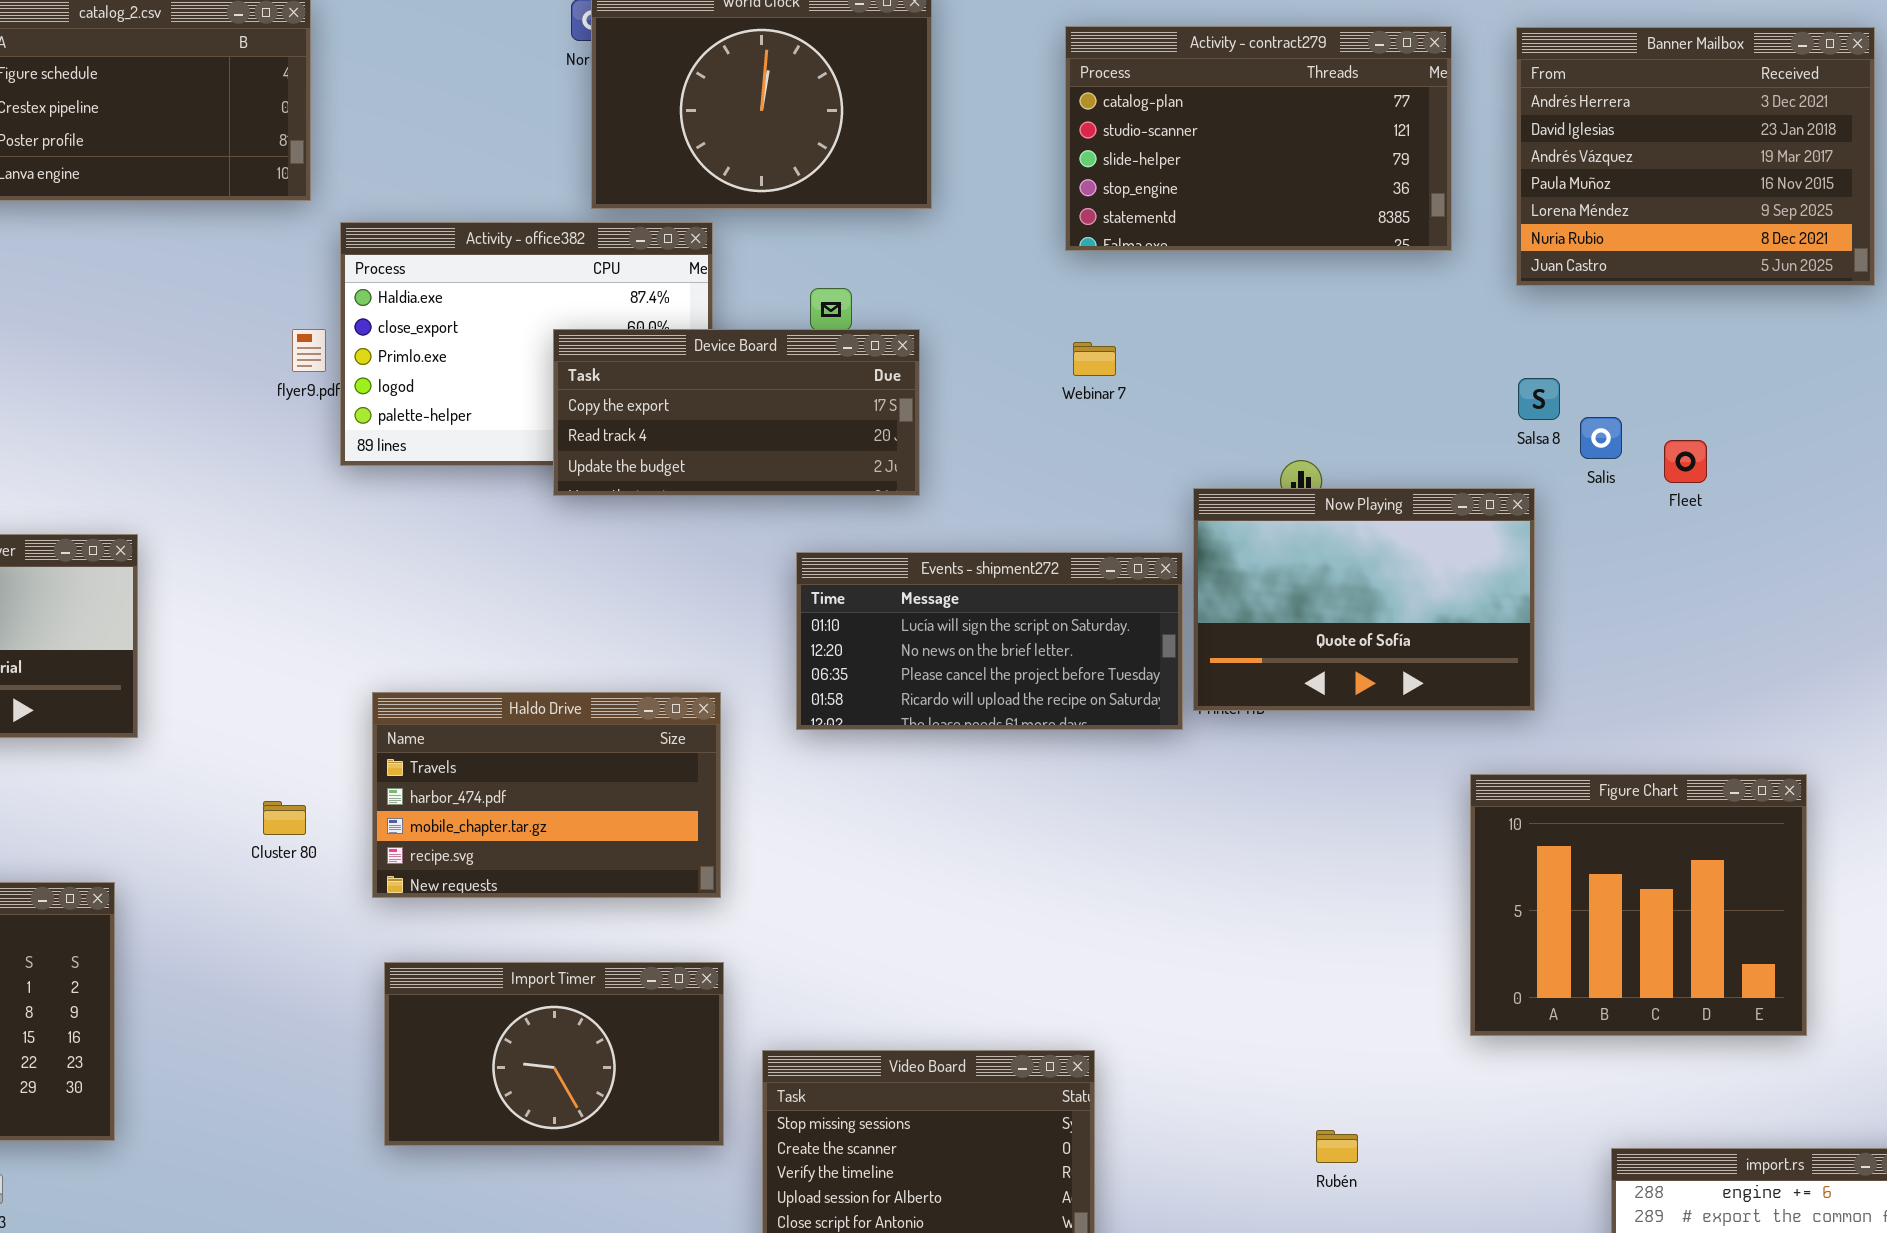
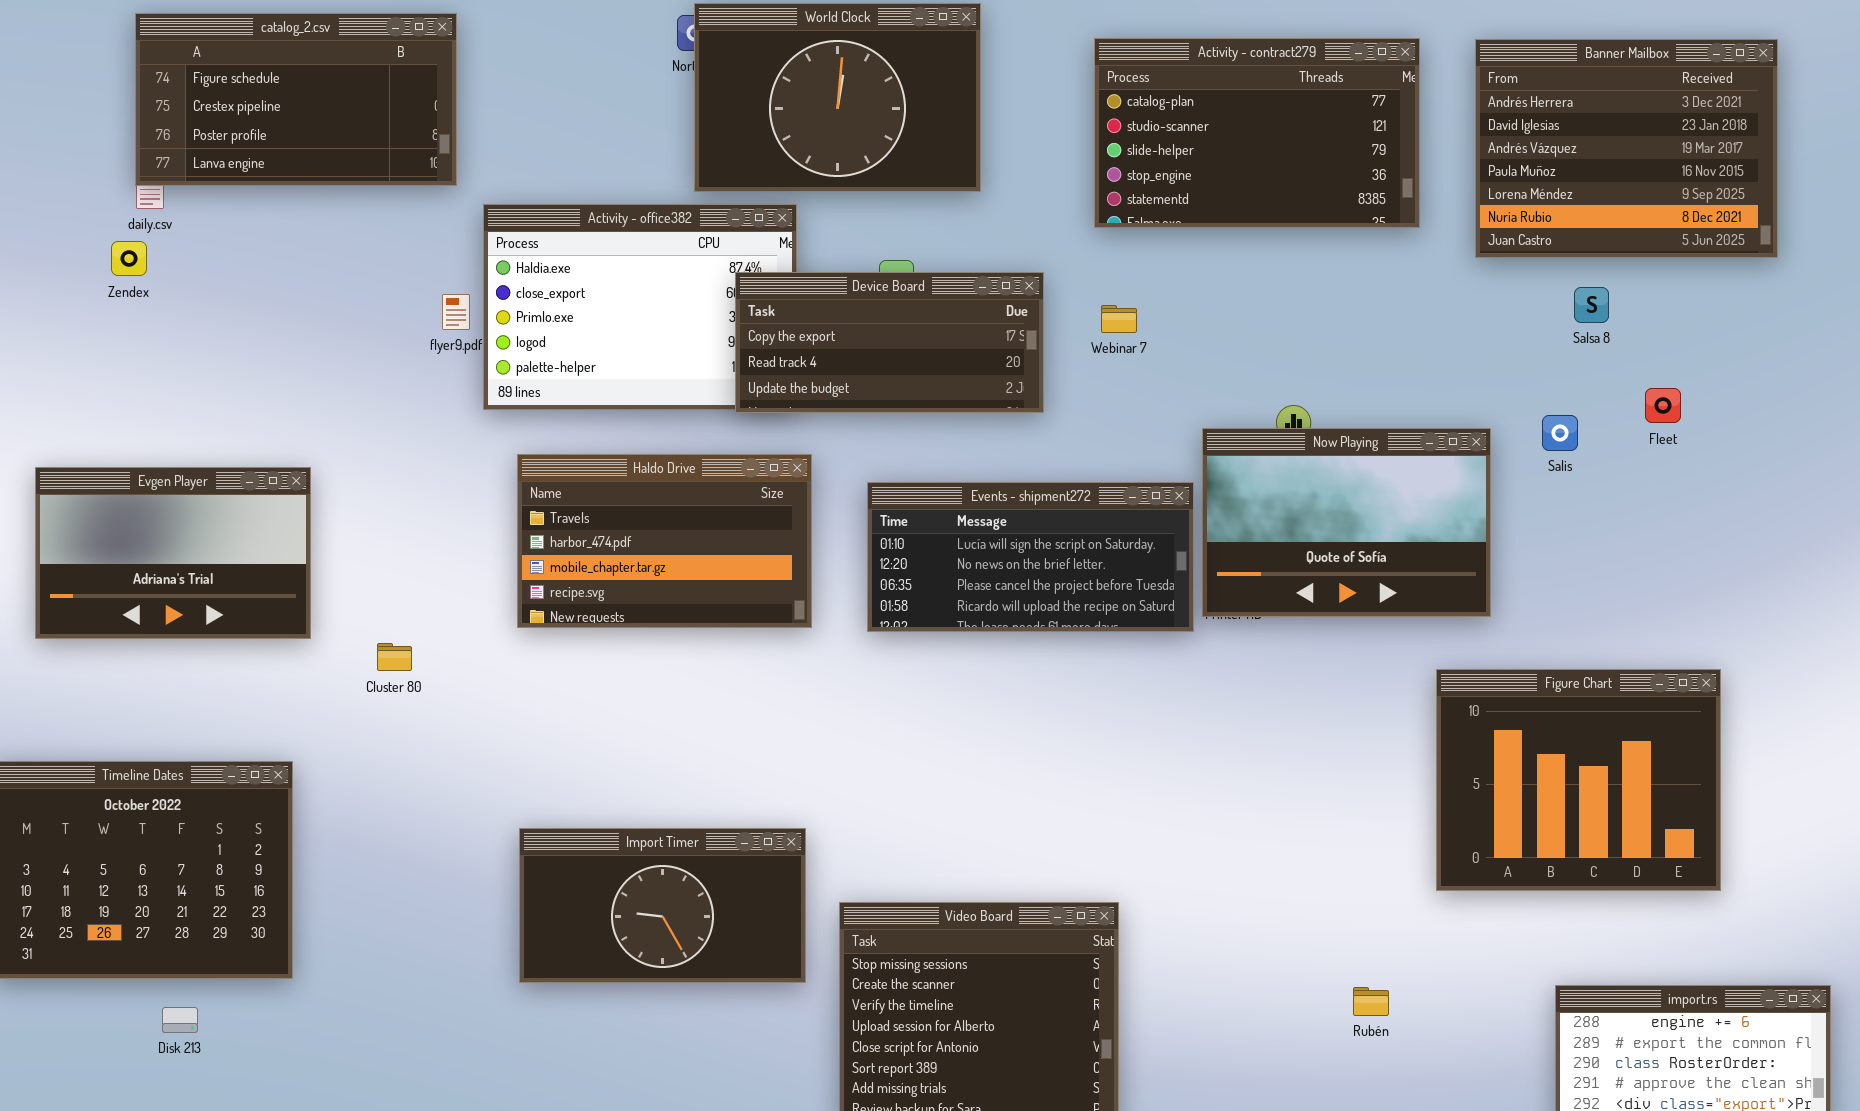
Device Board: [553,329,920,496] -> [735,272,1044,413], moved
Salsa 8: [1518,378,1560,420] -> [1574,287,1609,323], moved
Salis: [1580,417,1622,459] -> [1542,415,1578,451], moved
Fleet: [1664,440,1707,483] -> [1645,388,1681,423], moved
Haldo Drive: [372,692,721,898] -> [517,454,812,628], moved
Cluster 80: [263,801,306,835] -> [377,643,412,671], moved
Rubén: [1316,1130,1358,1163] -> [1353,987,1389,1016], moved

